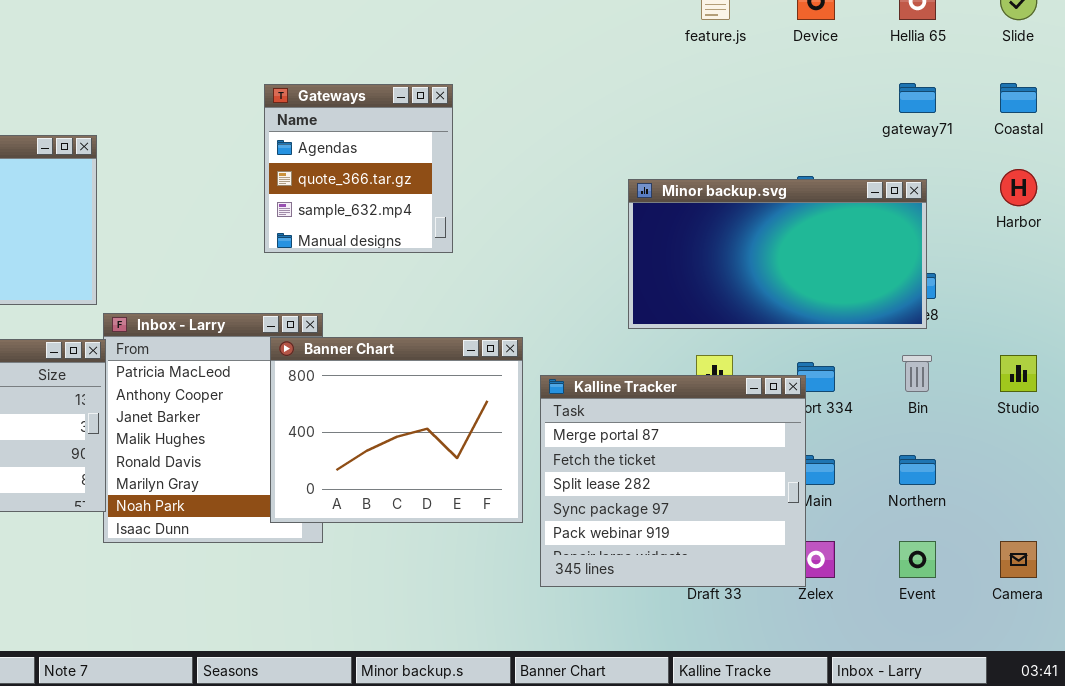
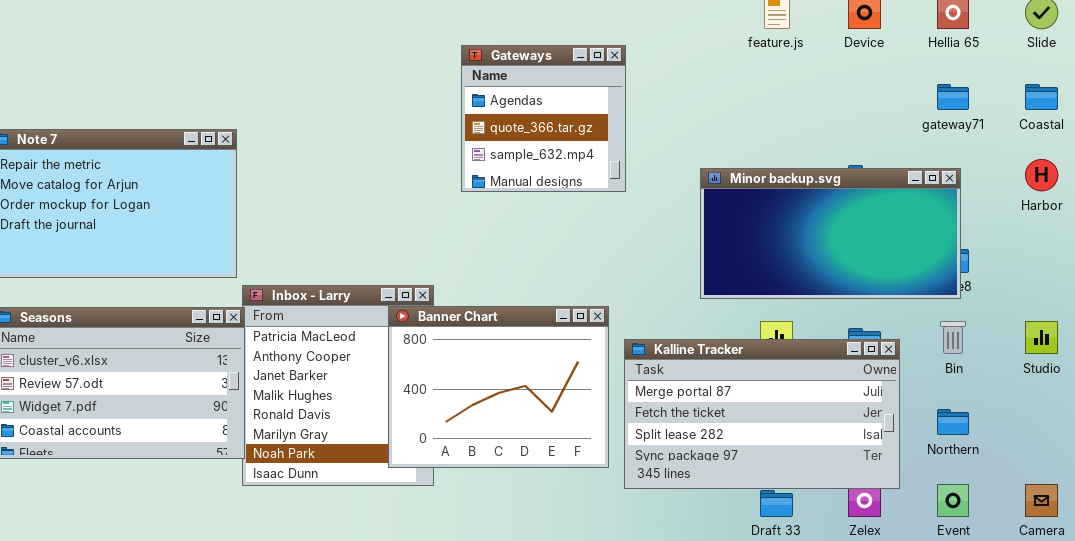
Gateways: [264,84,453,253] -> [461,45,626,192], moved
Kalline Tracker: [540,375,806,587] -> [624,339,900,489], resized

